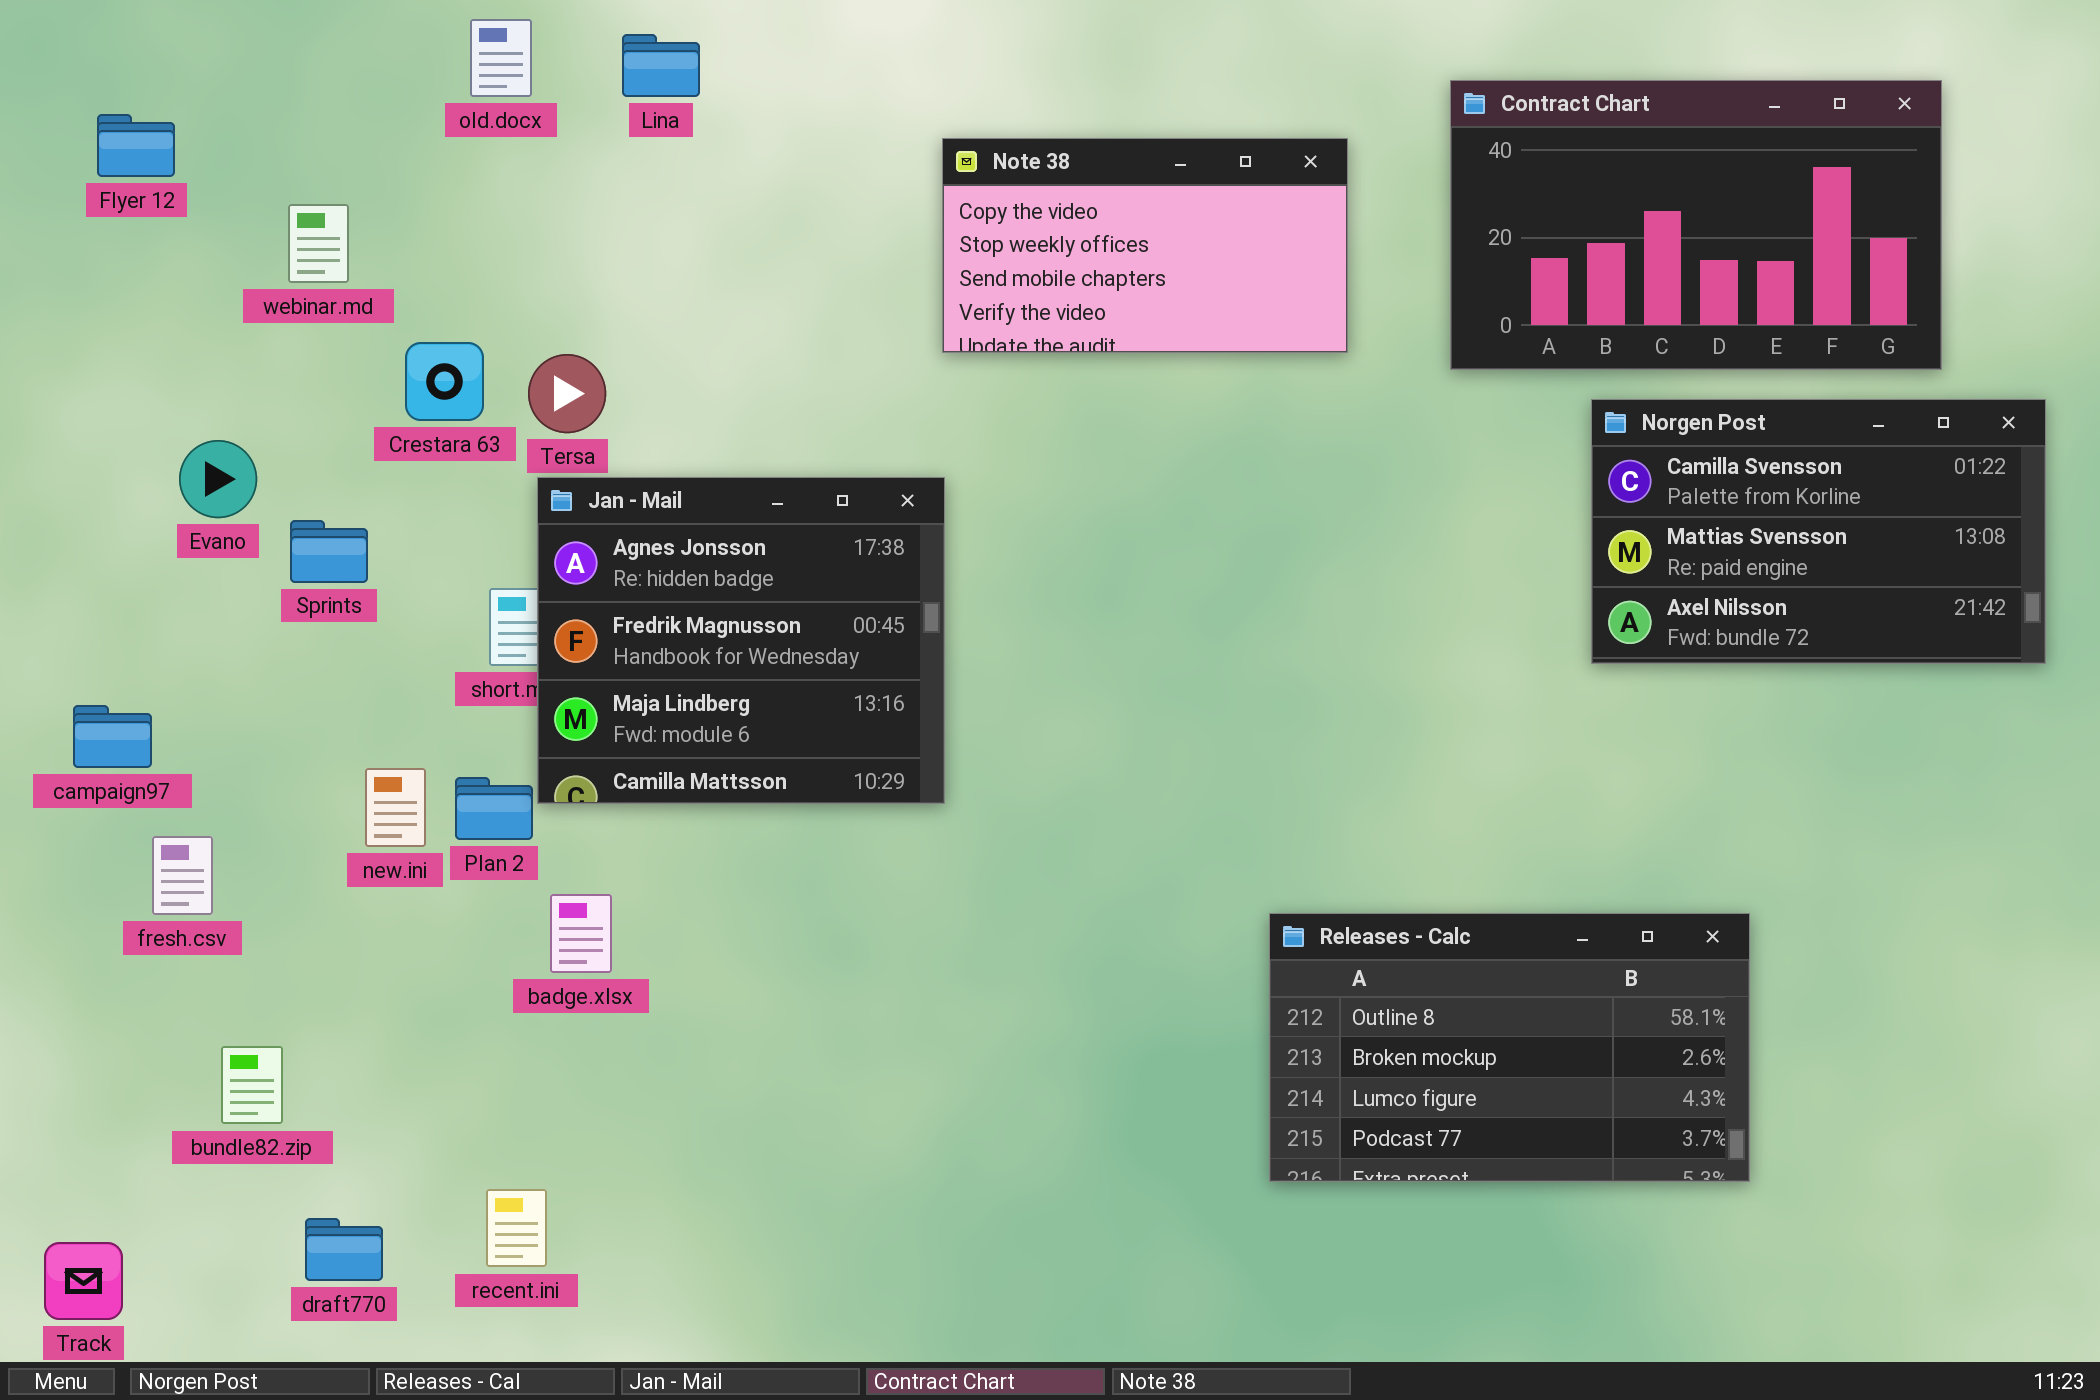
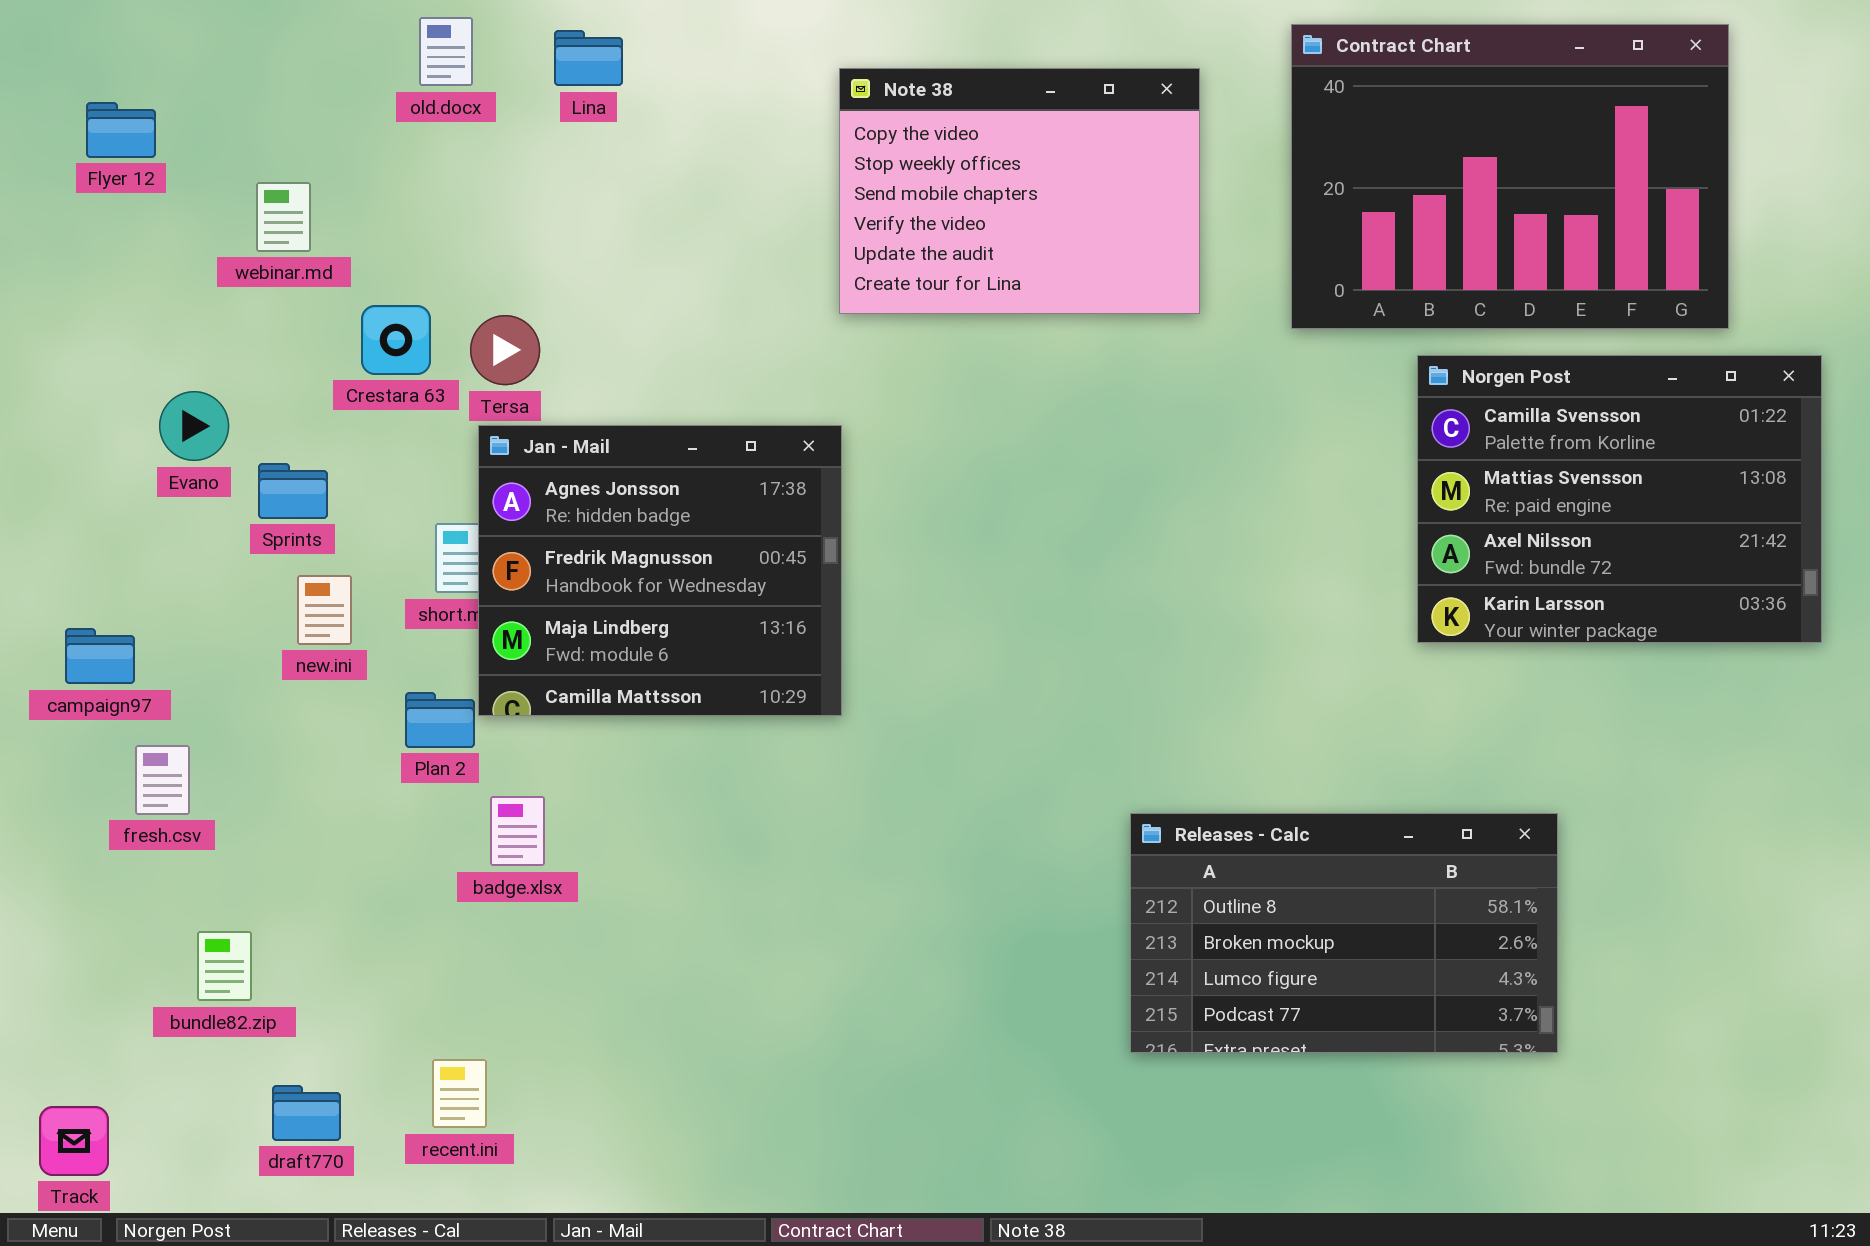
Contract Chart: [1450,80,1942,370] -> [1291,24,1729,329], resized
Note 38: [942,138,1348,353] -> [839,68,1200,314], resized
Norgen Post: [1591,399,2046,664] -> [1417,355,1822,643], resized
new.ini: [365,768,426,847] -> [297,575,352,645], moved

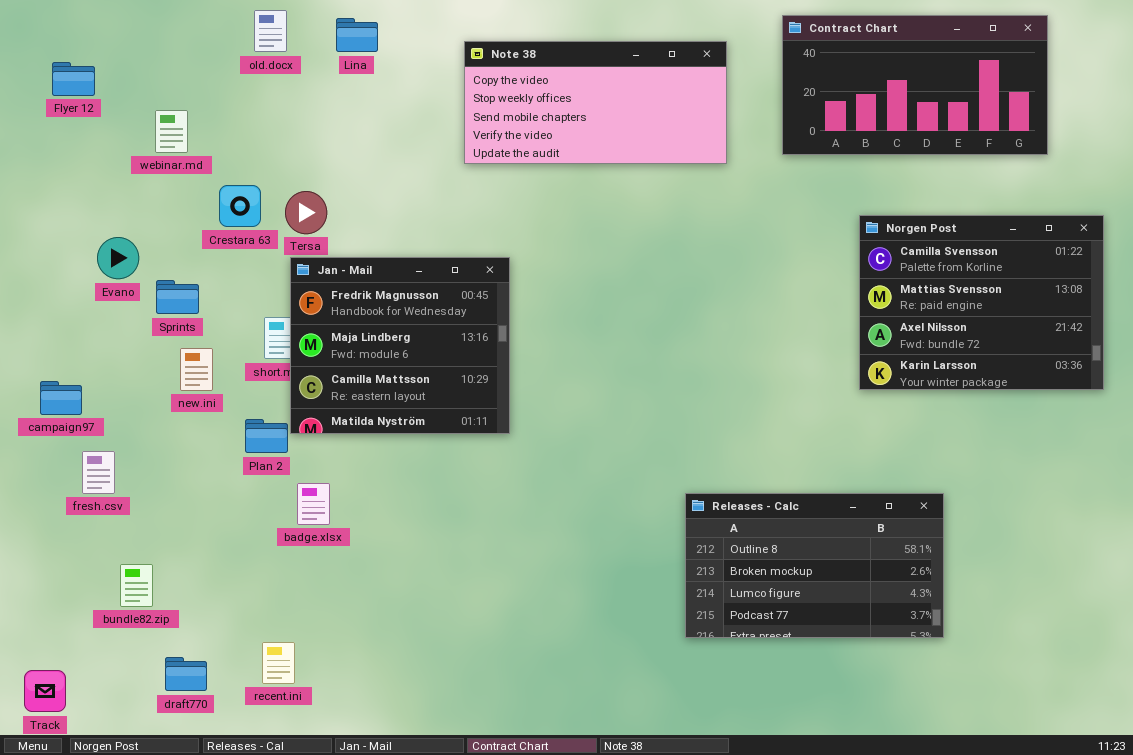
Contract Chart: [1291,24,1729,329] -> [782,15,1048,155], resized
Note 38: [839,68,1200,314] -> [464,41,727,164], resized
Jan - Mail: [478,425,842,716] -> [290,257,510,434], scrolled down 1 row

